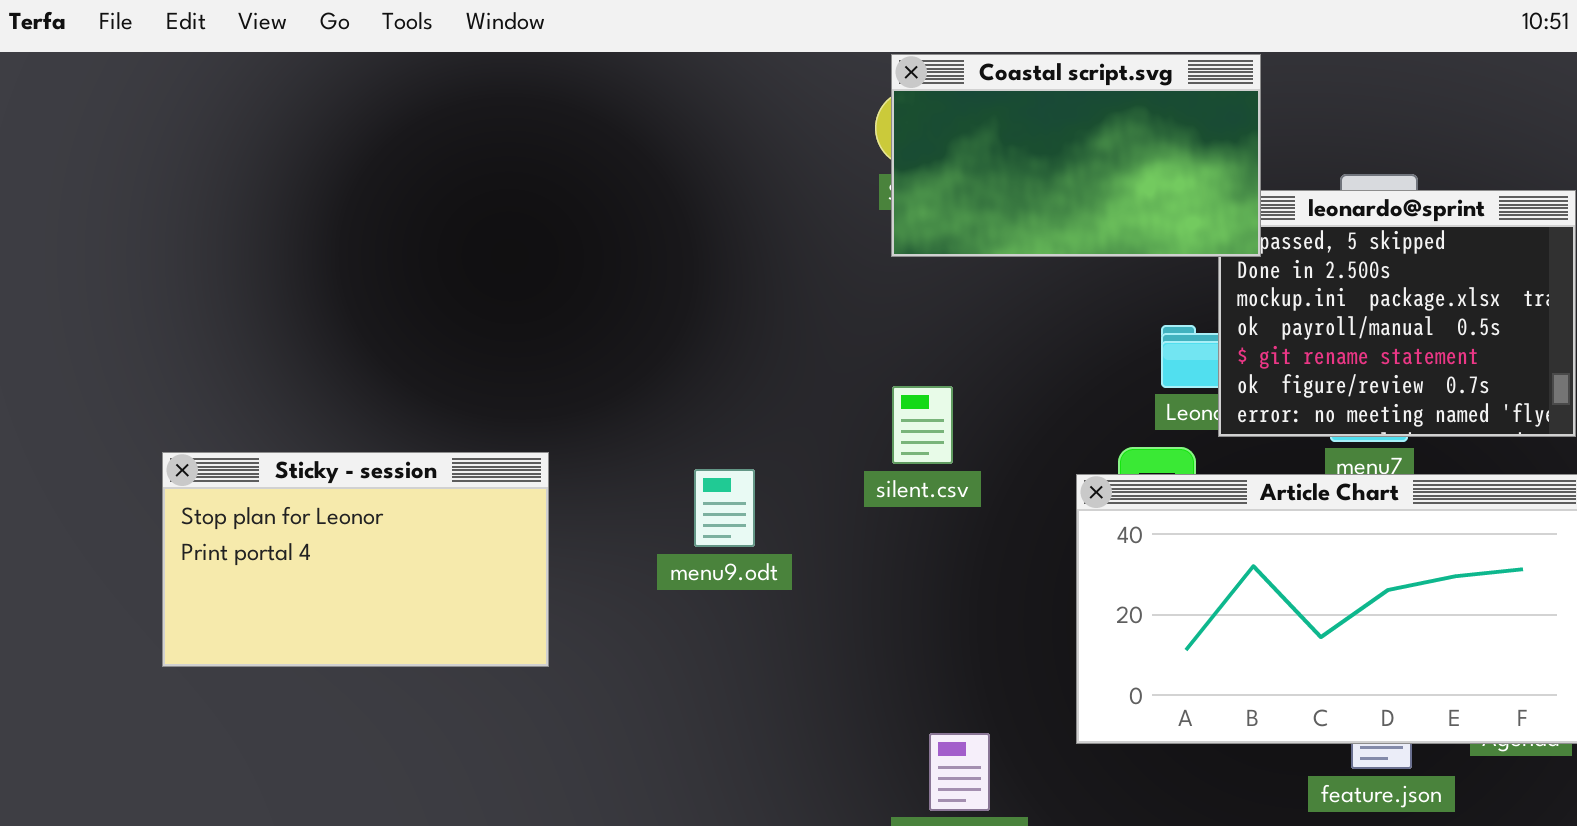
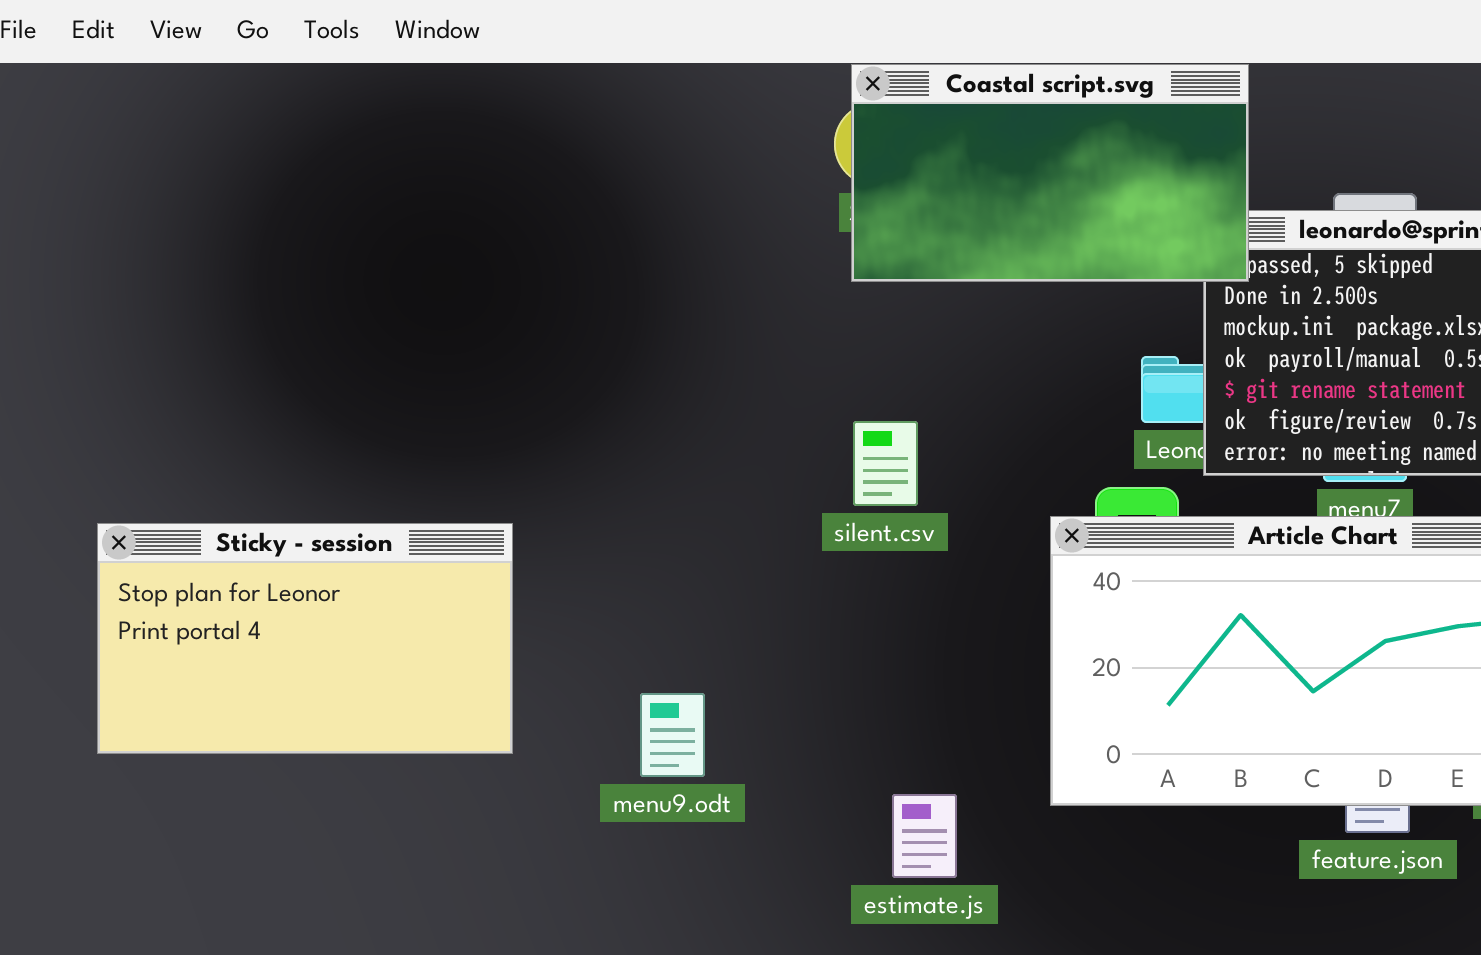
Sticky - session: [162,452,549,667] -> [97,523,513,754], moved
menu9.odt: [694,469,755,547] -> [640,693,705,777], moved

